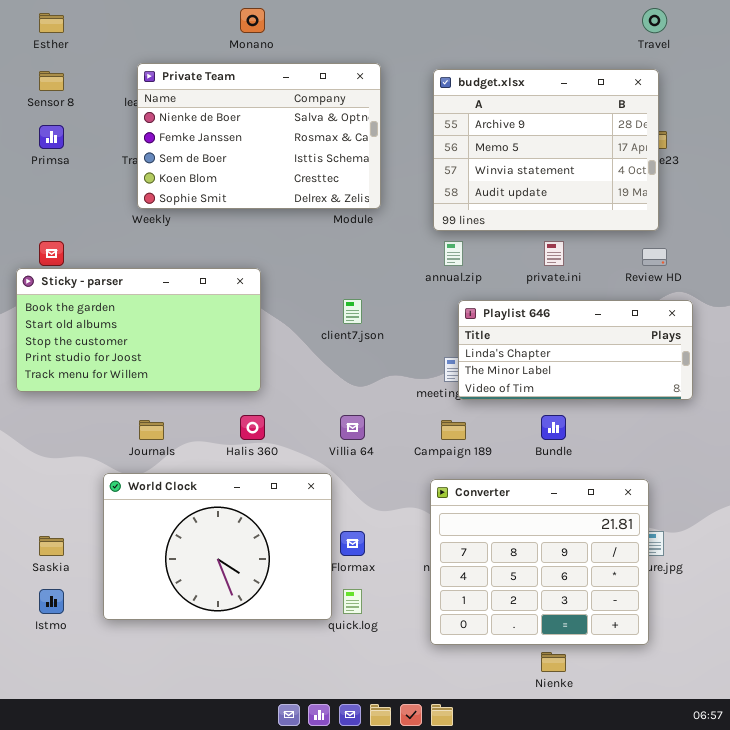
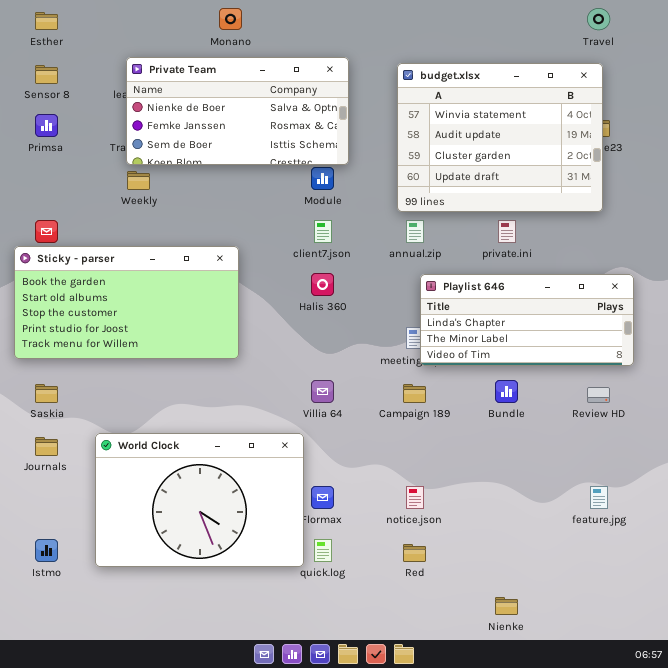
Private Team: [137,63,381,209] -> [126,57,349,165], resized
budget.xlsx: [433,69,659,231] -> [397,63,603,212], scrolled down 2 rows
Review HD: [642,248,667,266] -> [587,387,610,403], moved
client7.json: [343,299,362,324] -> [314,220,332,243], moved
Halis 360: [240,415,265,440] -> [311,273,334,296], moved
Journals: [139,420,164,440] -> [35,437,58,456], moved
Converter: [430,479,649,645] -> none, closed
Saskia: [39,536,64,556] -> [35,384,58,403], moved

